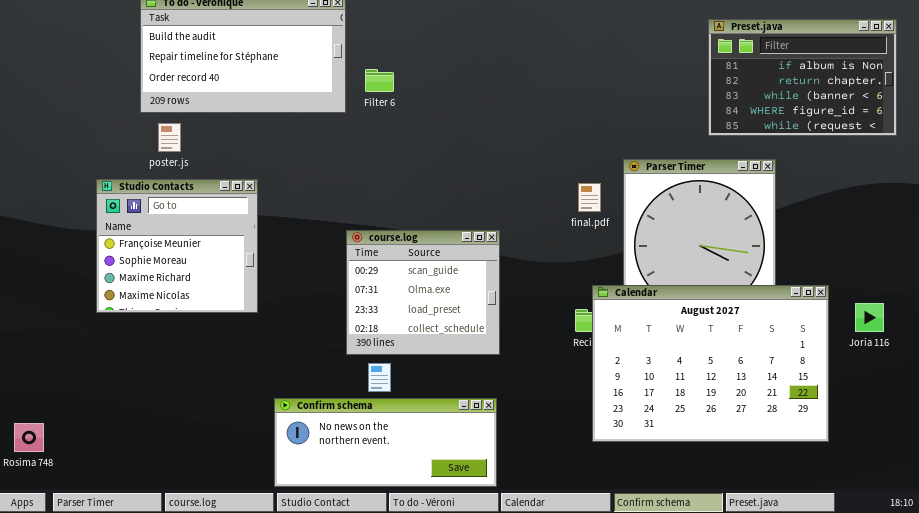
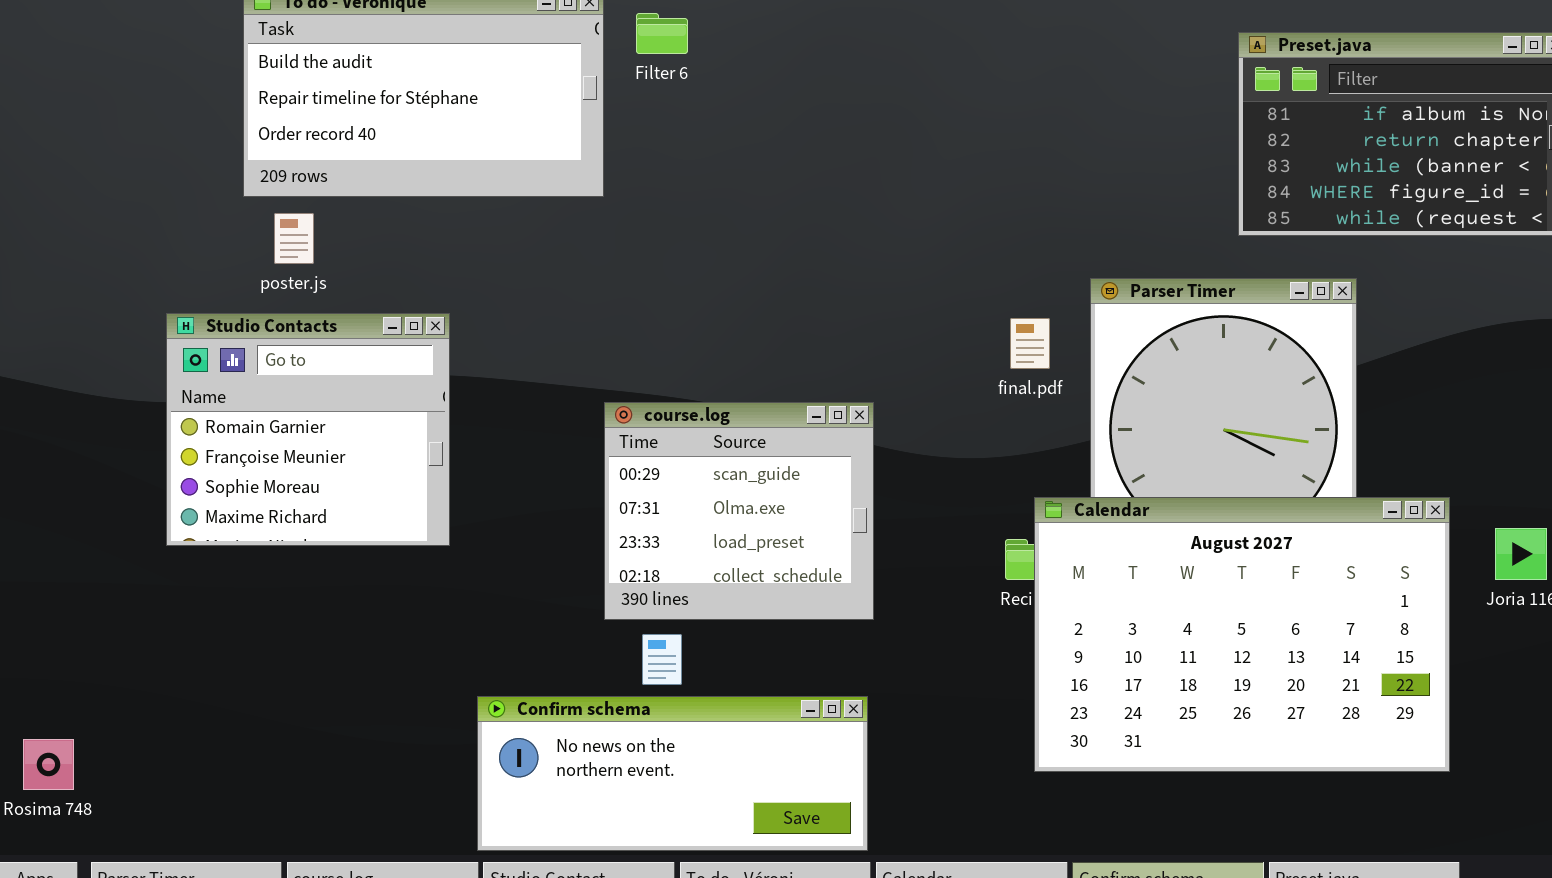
Filter 6: [365,69,394,92] -> [636,13,688,54], moved
Studio Contacts: [96,179,258,313] -> [166,313,450,546], scrolled up 1 row

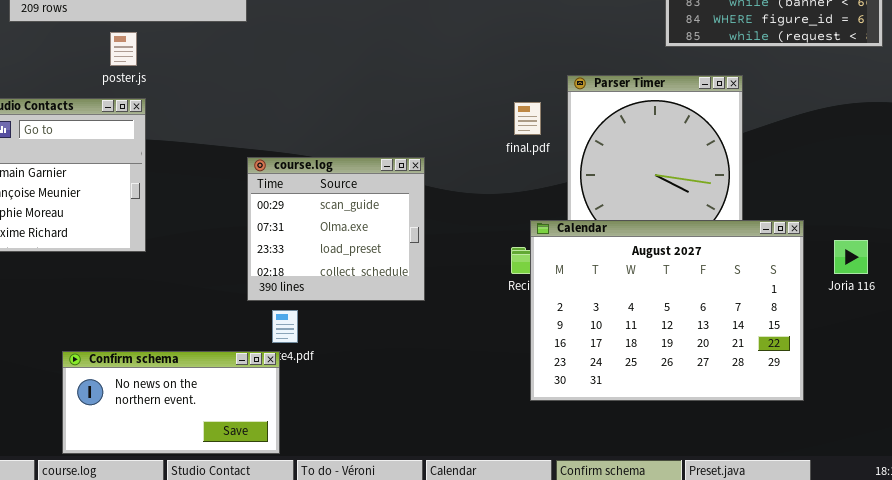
poster.js: [274,213,314,264] -> [110,32,137,66], moved
Confirm schema: [477,696,868,851] -> [62,351,280,454], moved, resized

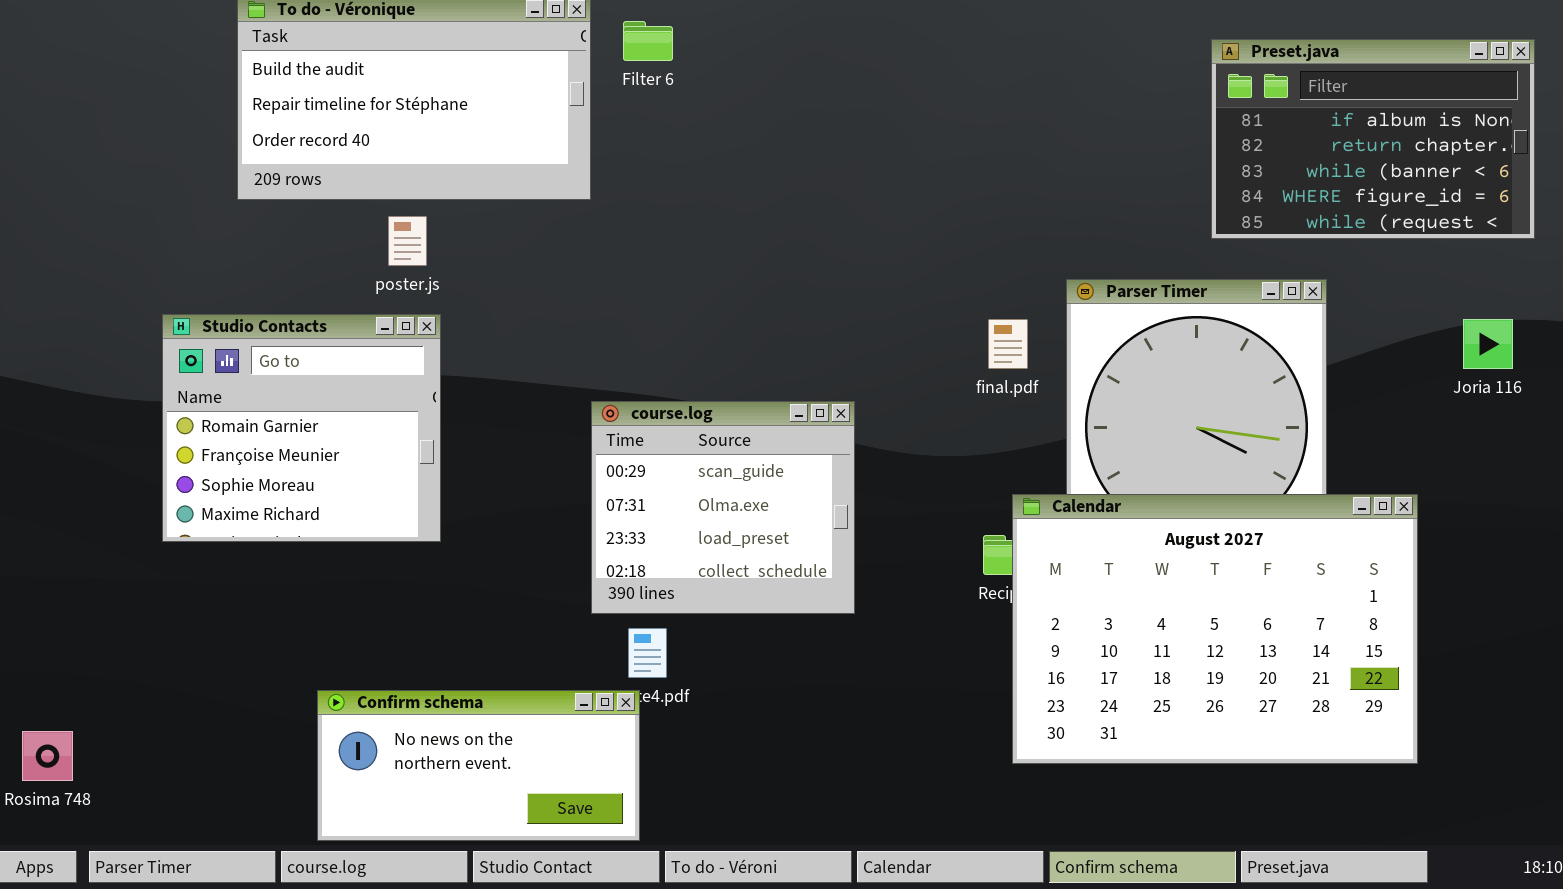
Joria 116: [834,240,868,274] -> [1463,319,1513,369], moved

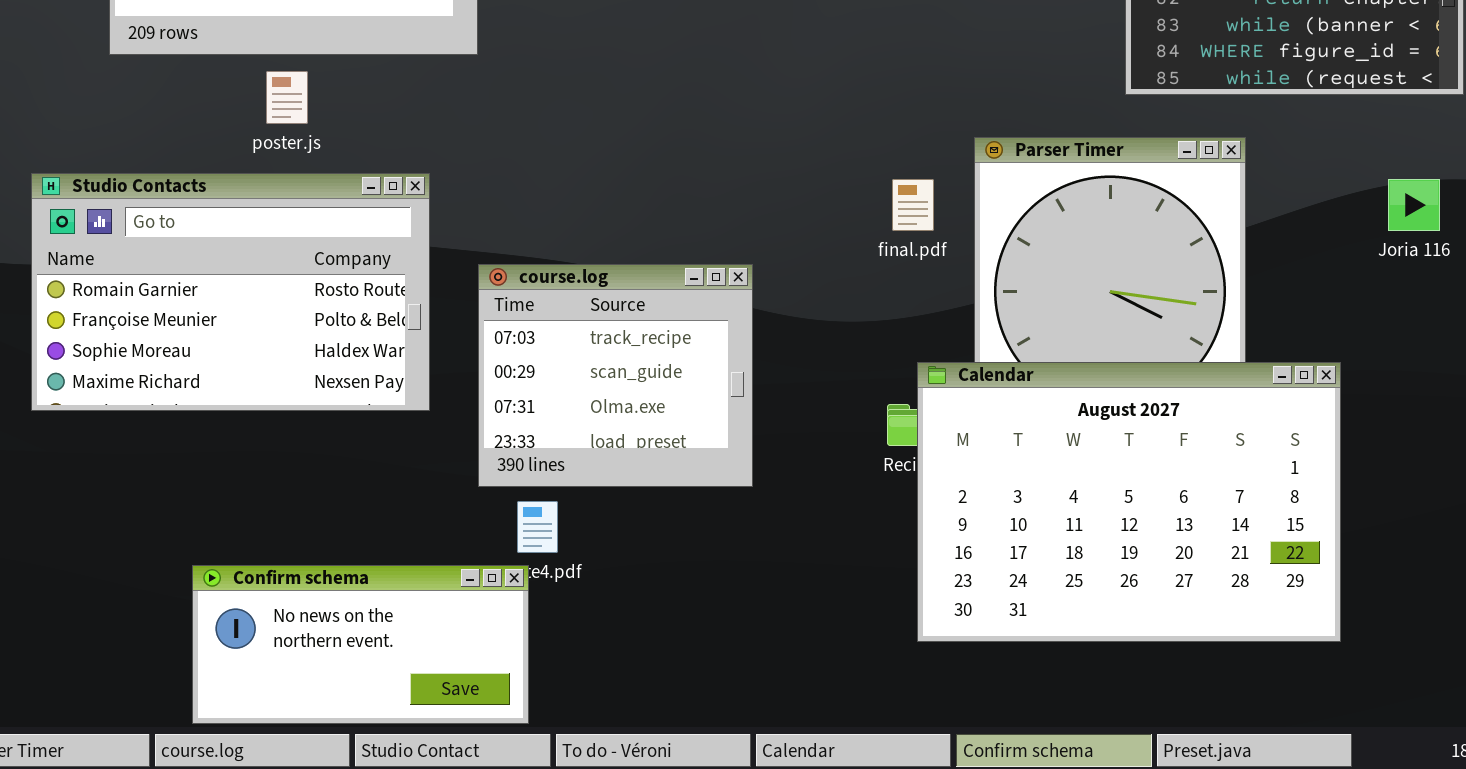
Studio Contacts: [162,314,441,542] -> [31,173,430,411], resized
course.log: [591,401,855,614] -> [478,264,753,487], scrolled up 1 row

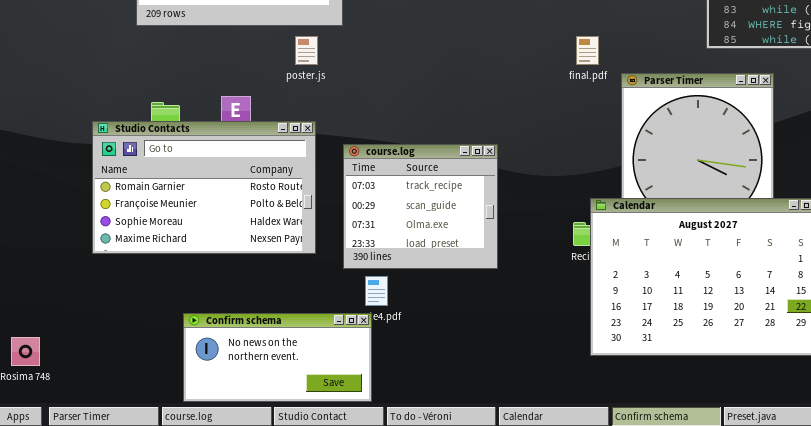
poster.js: [266,71,308,124] -> [295,36,318,65], moved
Studio Contacts: [31,173,430,411] -> [92,121,316,254], moved
final.pdf: [892,179,934,231] -> [576,36,599,65], moved

